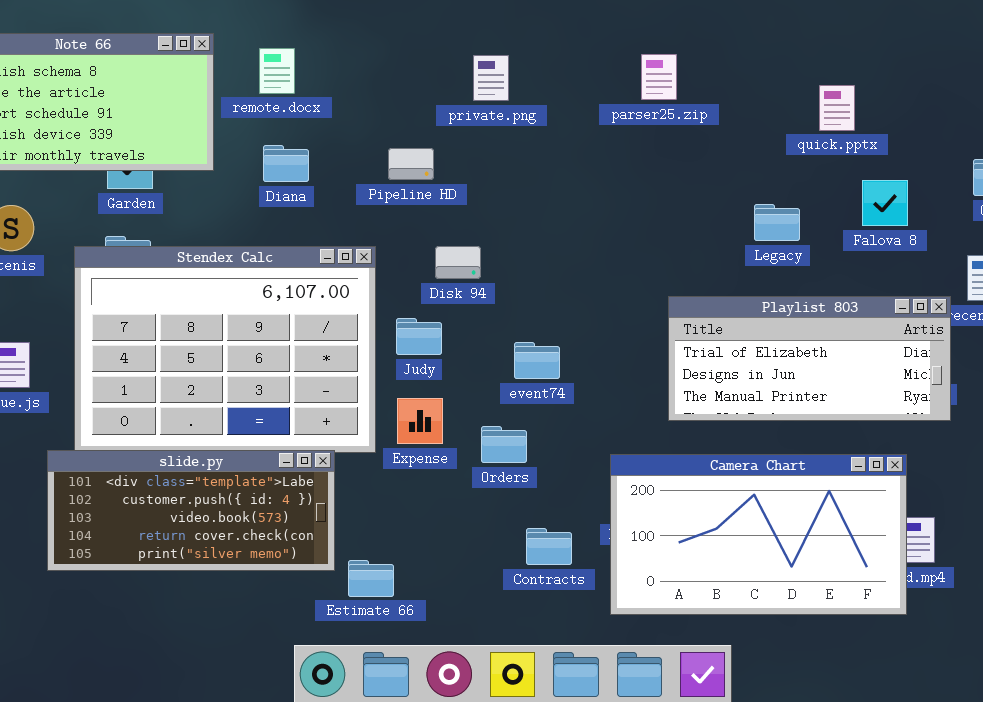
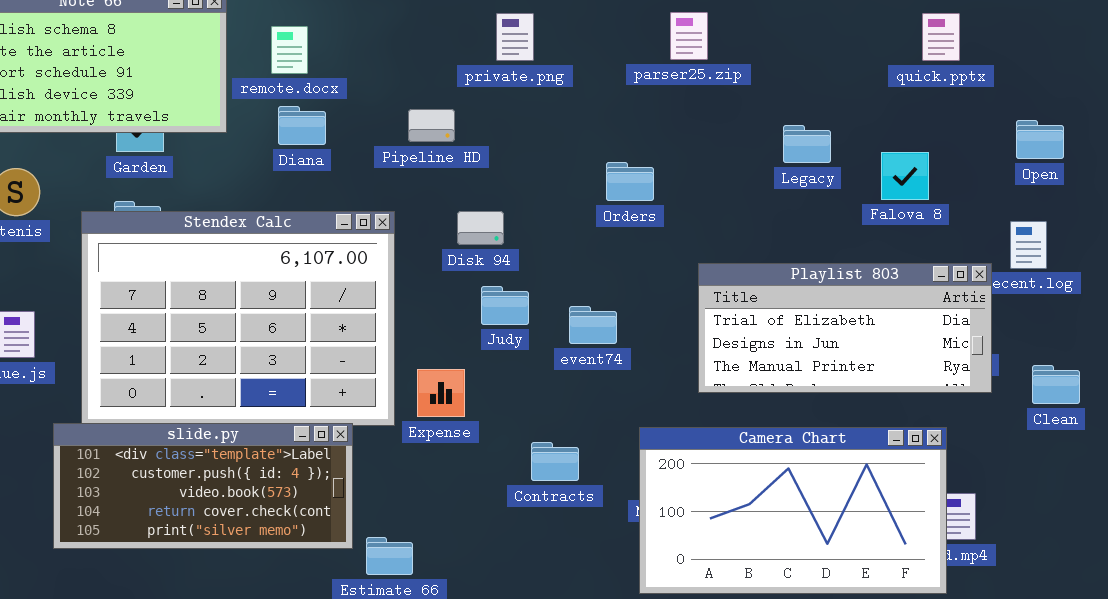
remote.docx: [259,48,295,94] -> [271,26,308,74], moved
quick.pptx: [819,85,855,131] -> [922,13,960,61], moved
Falova 8: [862,180,908,226] -> [881,152,929,200], moved
Legacy: [754,204,800,241] -> [783,125,831,163], moved
Judy: [396,318,442,355] -> [481,286,529,325], moved
event74: [514,342,560,379] -> [569,306,617,344], moved
Orders: [481,426,527,463] -> [606,162,654,201], moved
Contracts: [526,528,572,565] -> [531,442,579,481], moved

